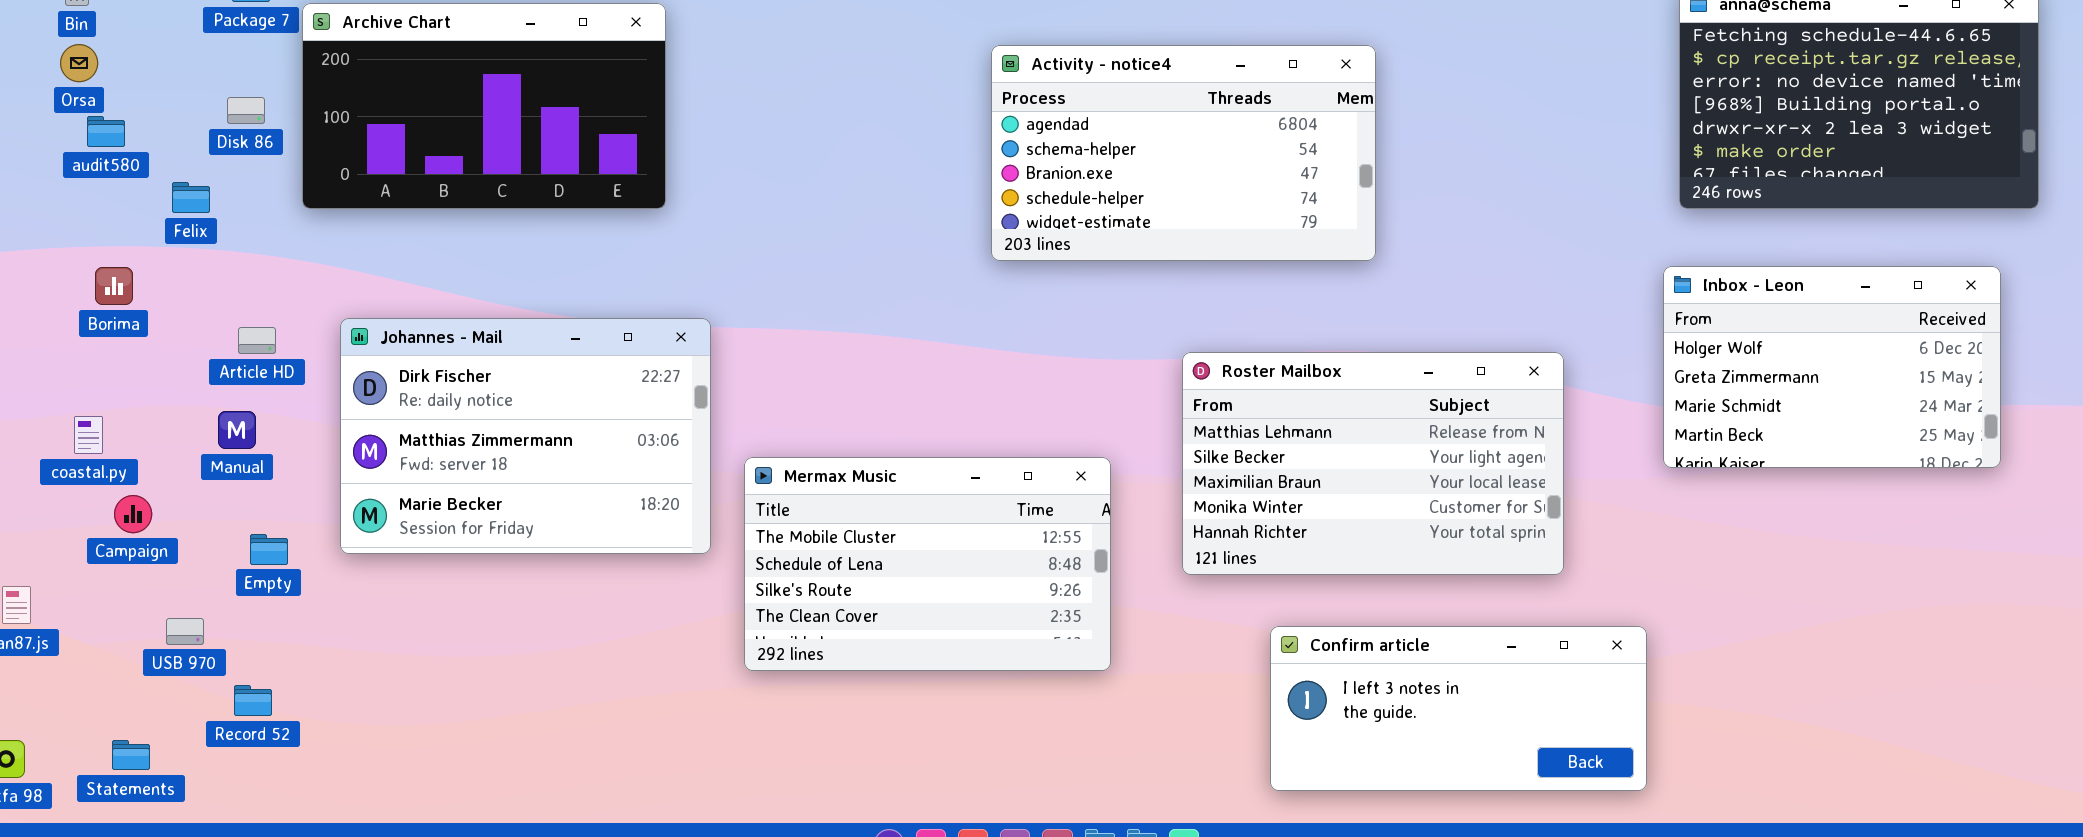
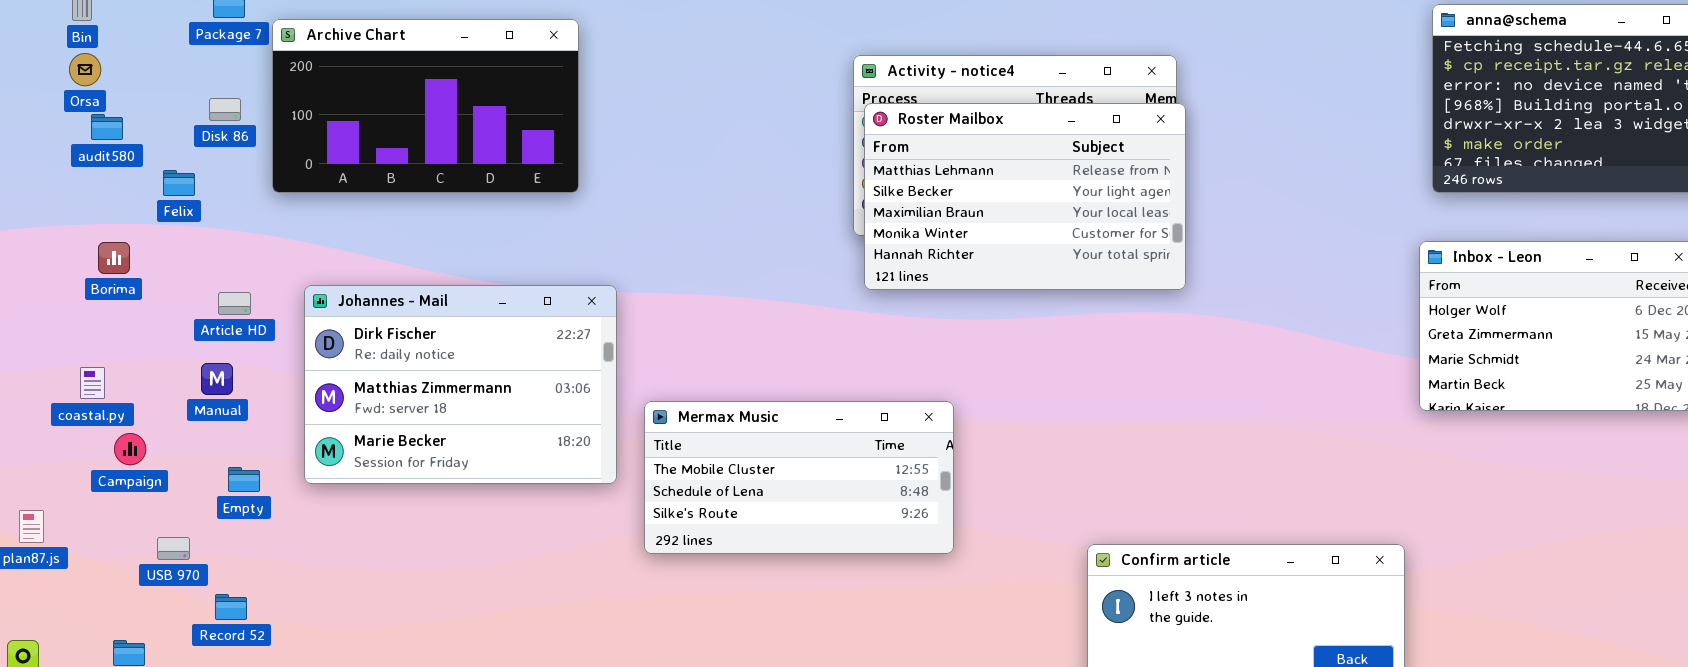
Roster Mailbox: [1182,352,1564,575] -> [864,103,1186,290], moved
Mermax Music: [744,457,1111,671] -> [644,401,954,554], resized

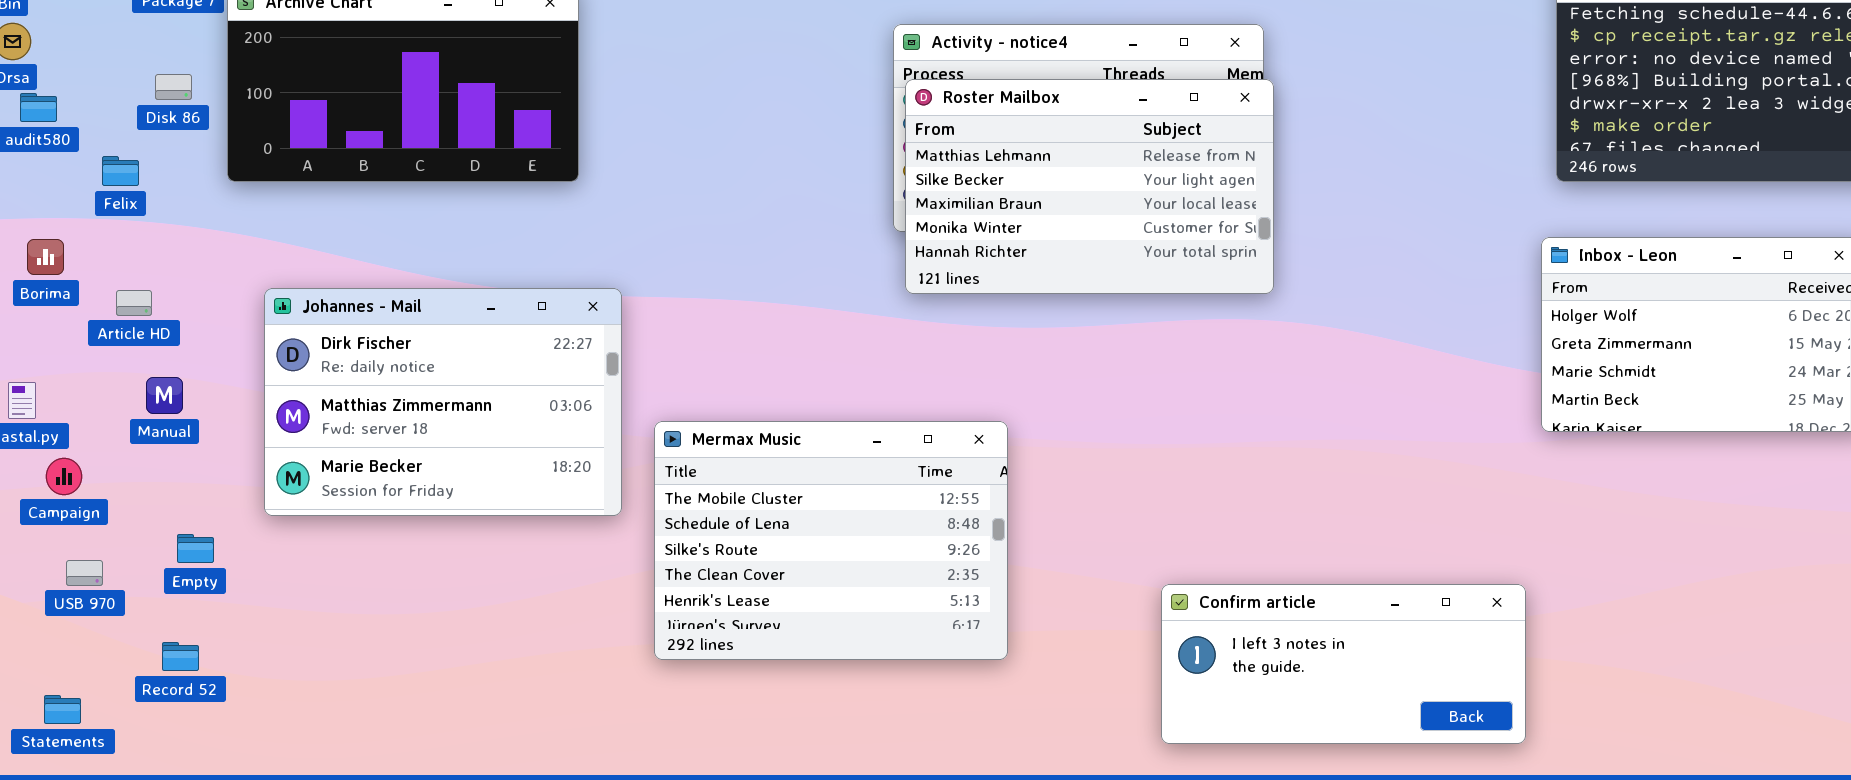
Article HD: [218,292,251,315] -> [116,290,152,316], moved
Mermax Music: [644,401,954,554] -> [654,421,1008,660], resized
Empty: [228,467,260,492] -> [177,534,214,563], moved
USB 970: [157,537,190,560] -> [66,560,103,586], moved

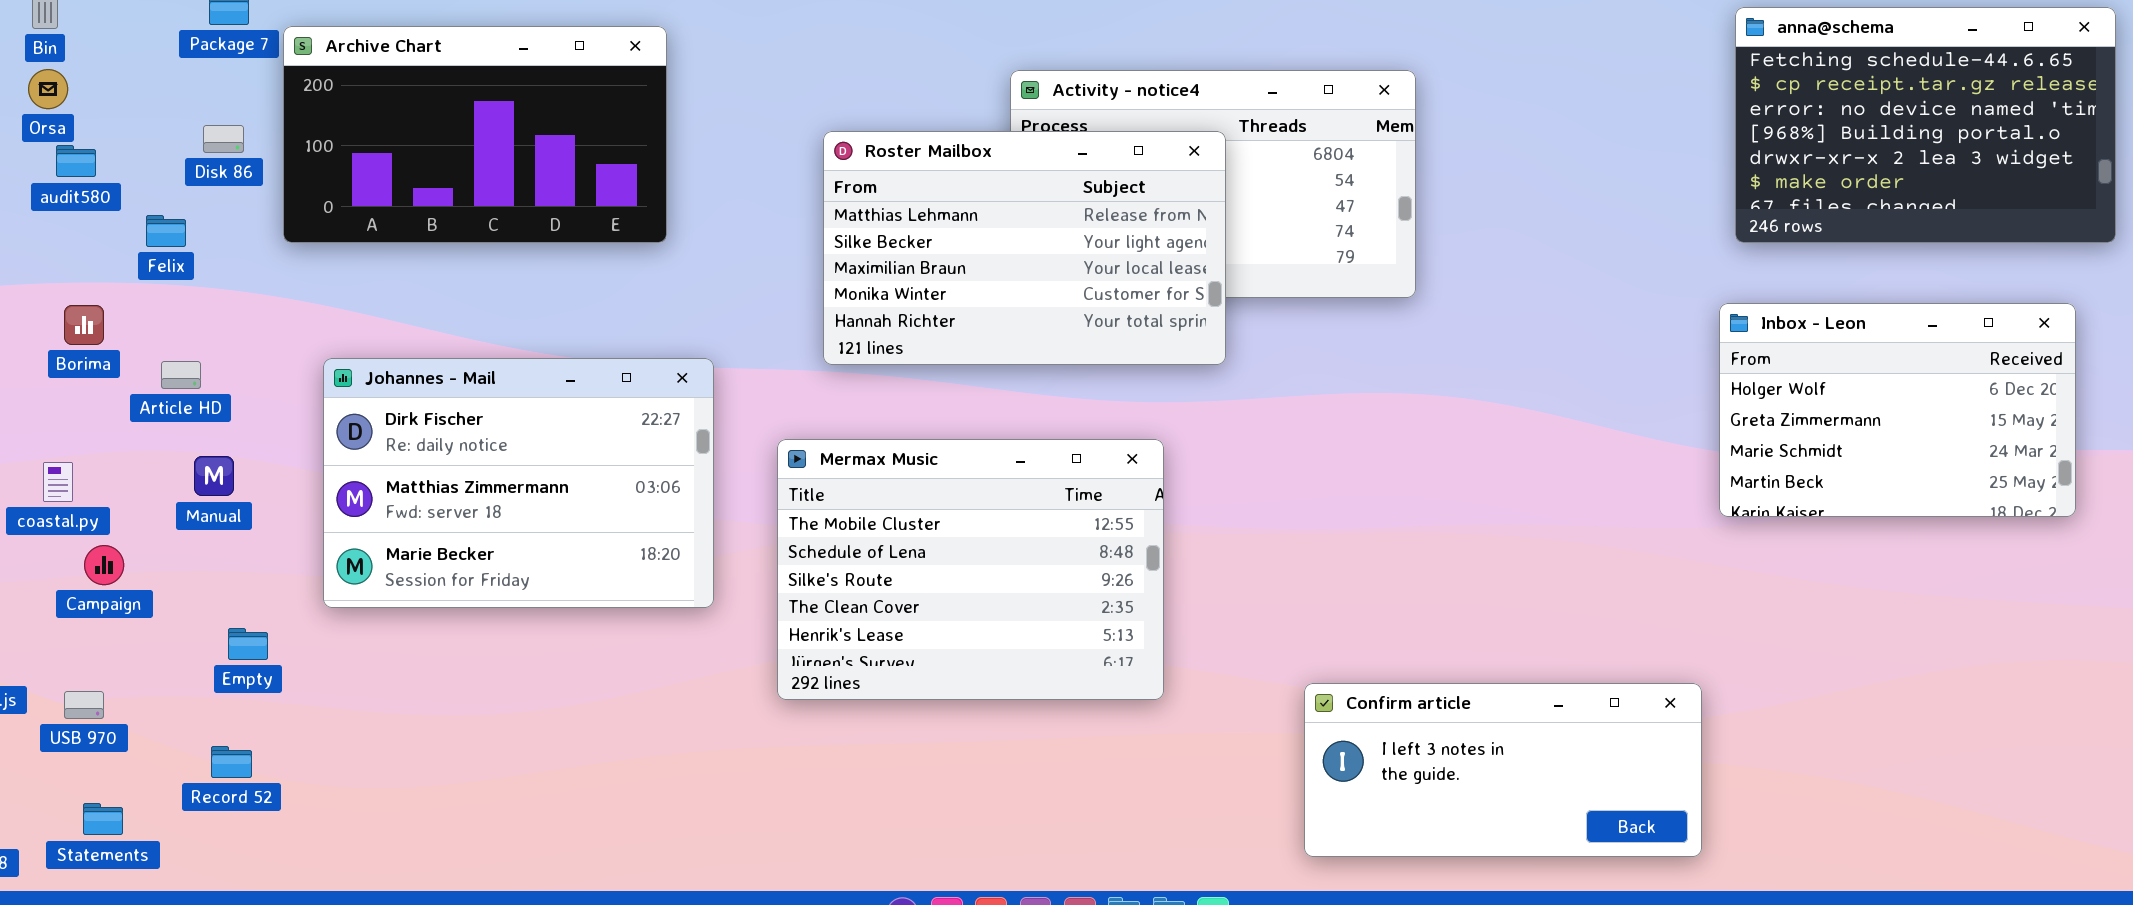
Roster Mailbox: [905,79,1274,294] -> [823,131,1226,365], moved
Mermax Music: [654,421,1008,660] -> [777,439,1164,700], moved
USB 970: [66,560,103,586] -> [64,691,104,719], moved

